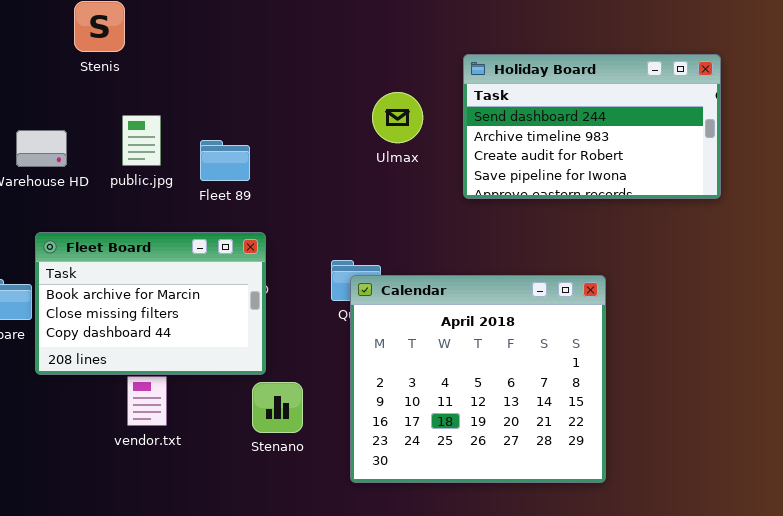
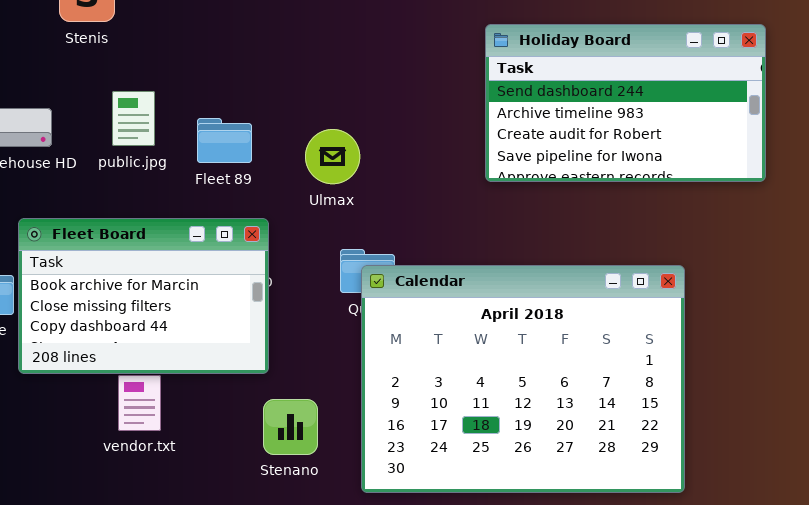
Ulmax: [372,92,423,143] -> [305,129,360,184], moved
Calendar: [350,275,606,483] -> [361,265,685,493], resized
Stenano: [252,382,303,433] -> [263,399,318,455], moved

